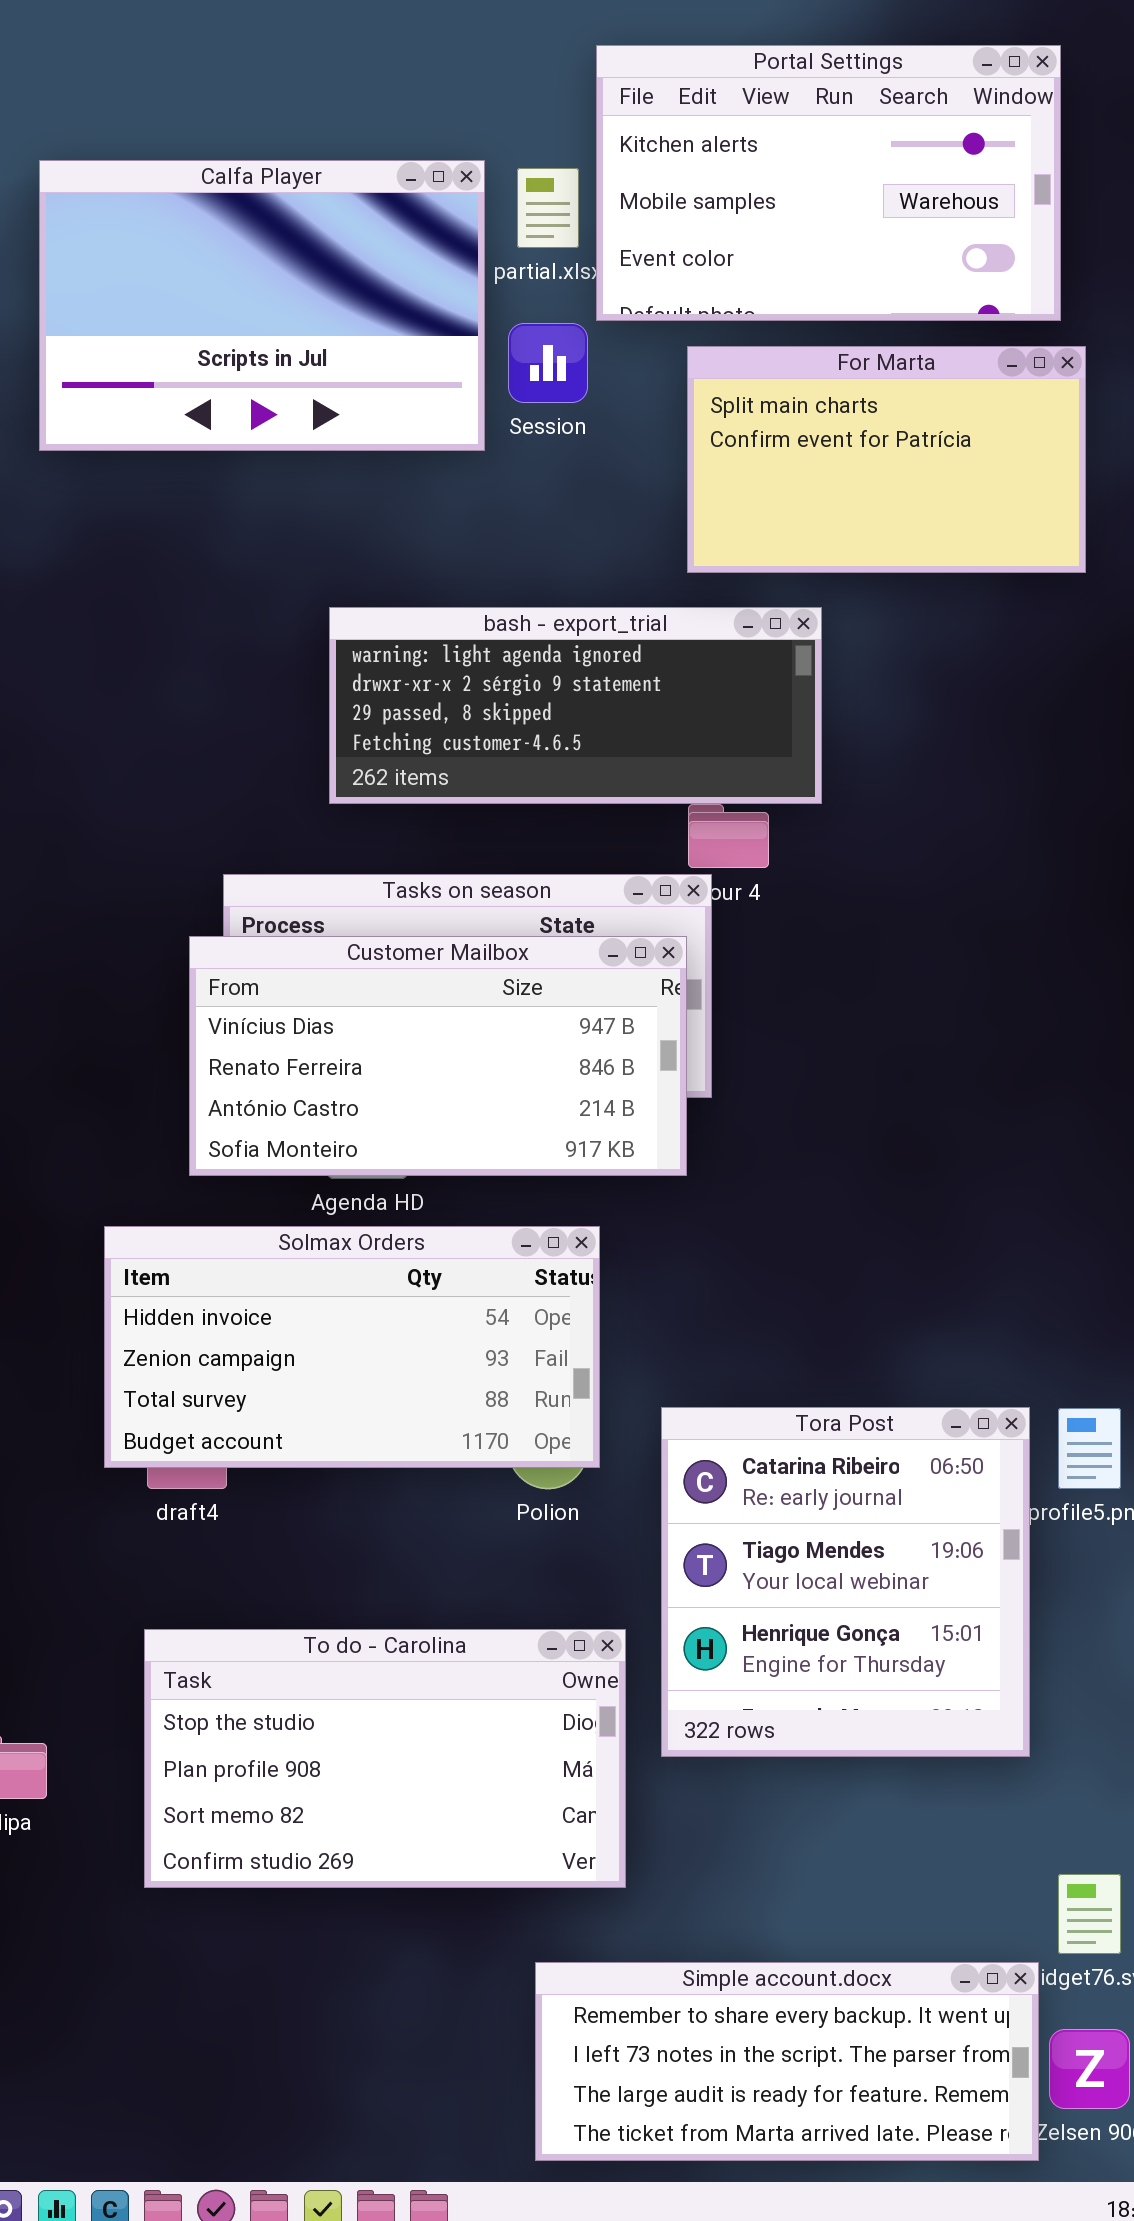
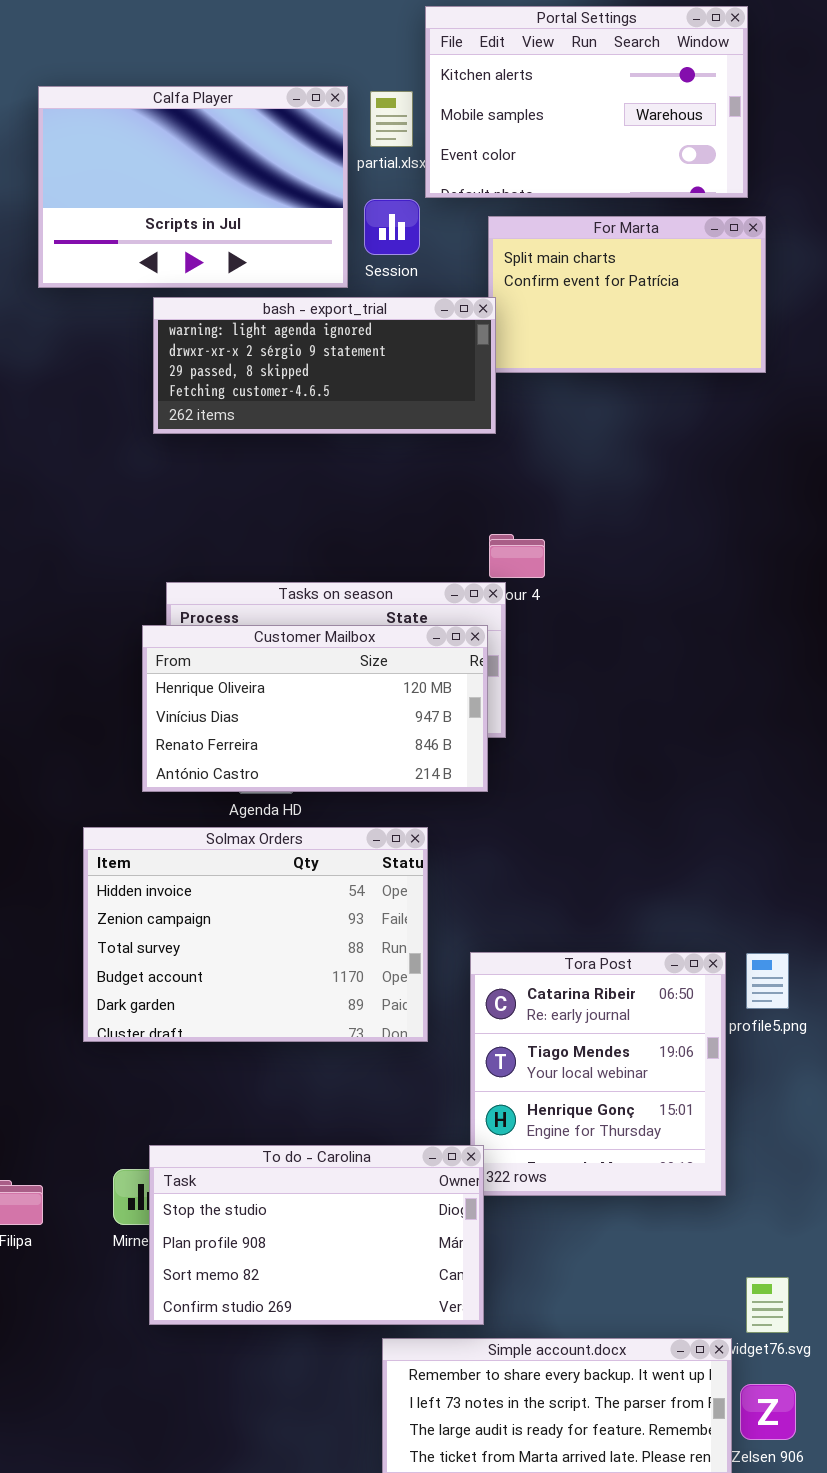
bash - export_trial: [329,607,822,804] -> [153,297,496,434], moved
Customer Mailbox: [189,936,687,1176] -> [142,625,488,792], scrolled up 1 row
Solmax Orders: [104,1226,600,1468] -> [83,827,428,1042], resized
To do - Carolina: [144,1629,626,1888] -> [149,1145,484,1325], moved

